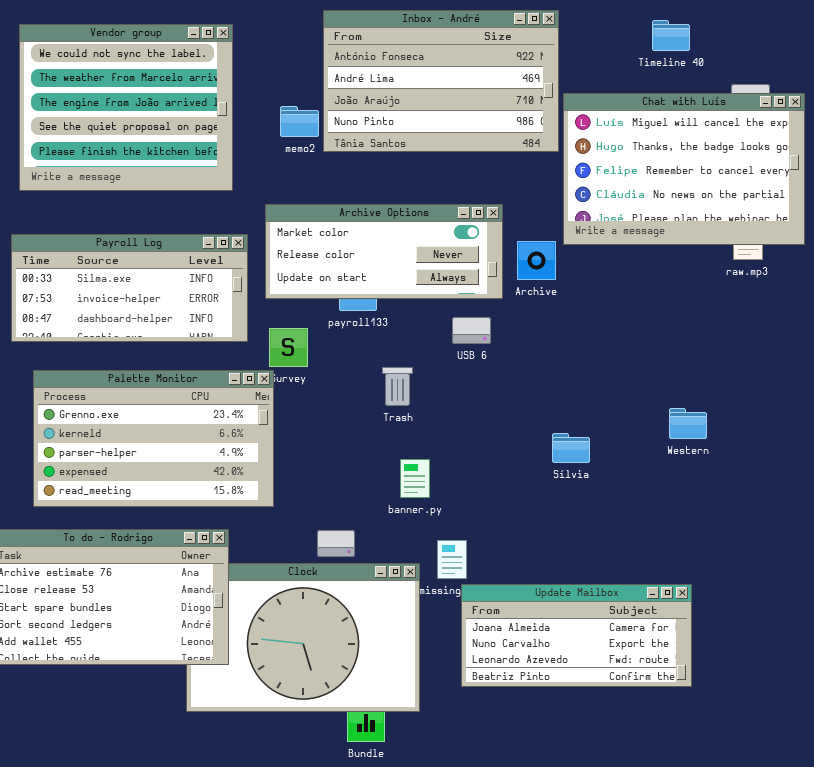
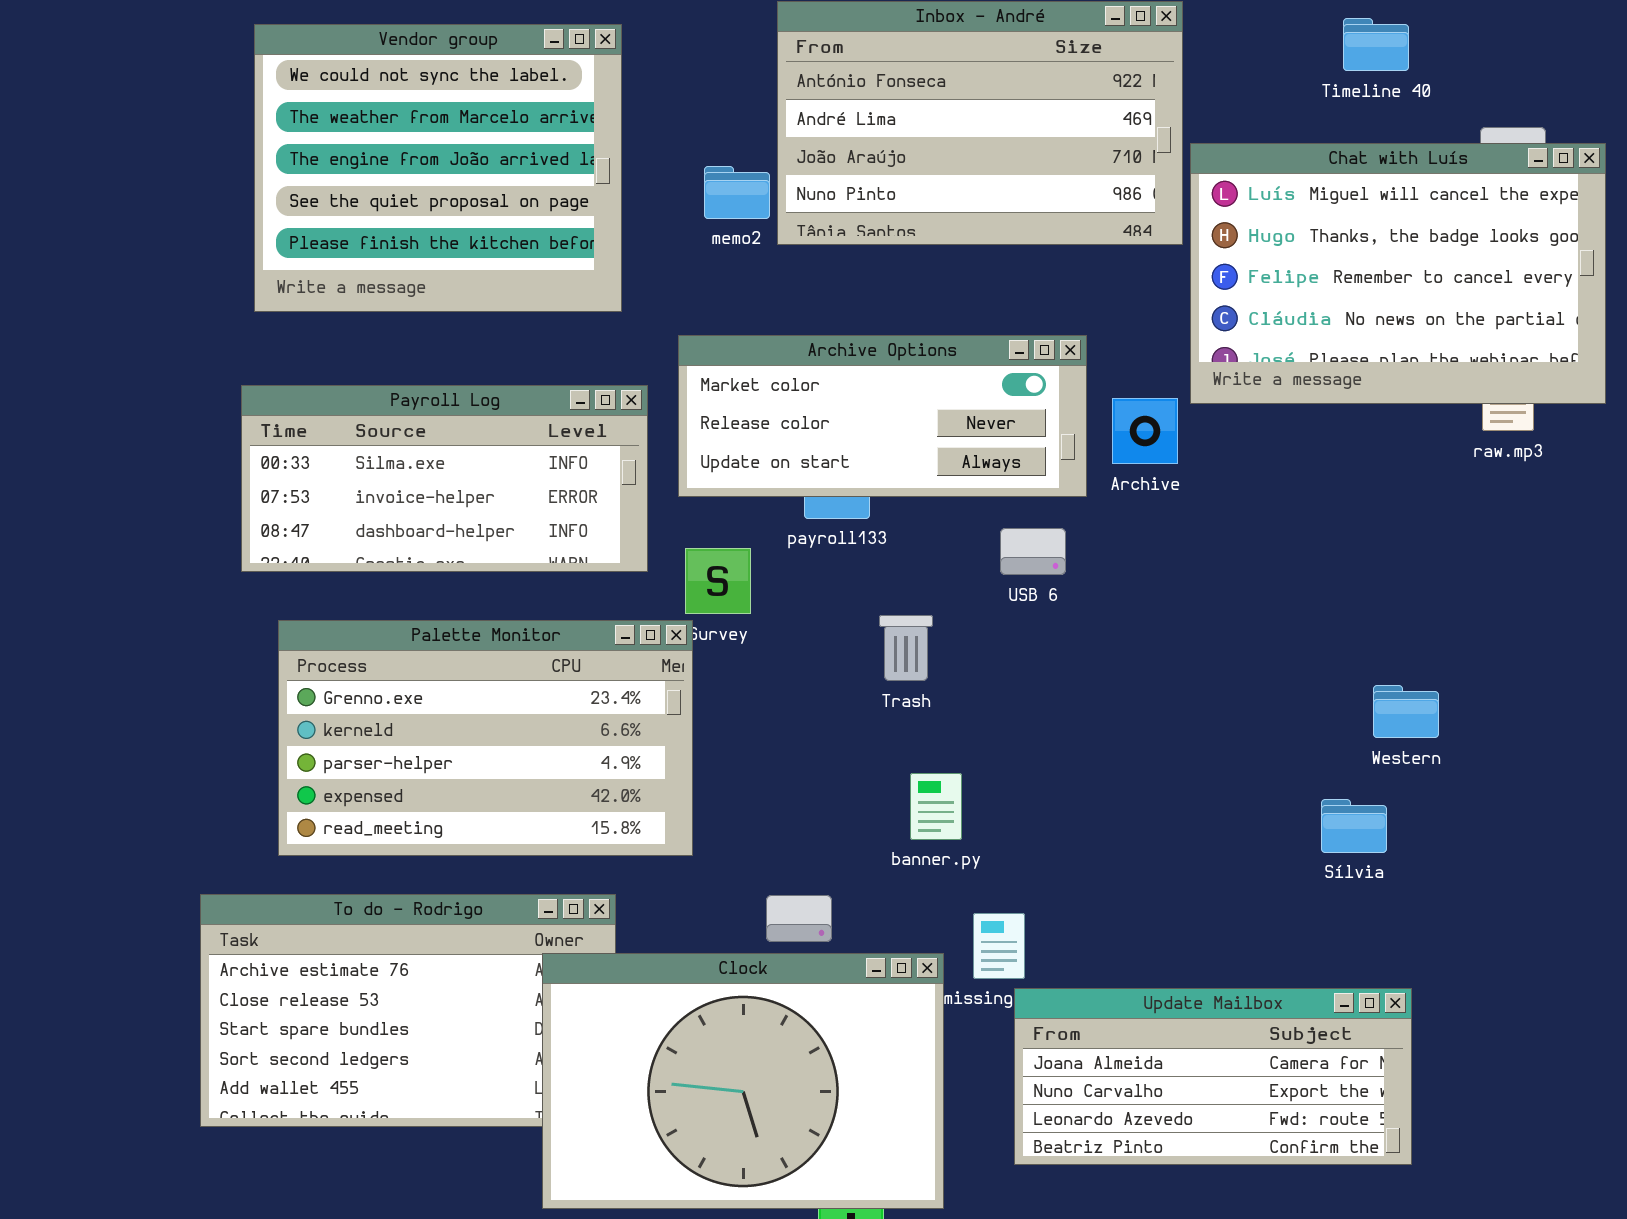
Sílvia: [552,433,590,463] -> [1321,799,1387,853], moved
Clock: [186,563,420,712] -> [542,953,944,1209], raised

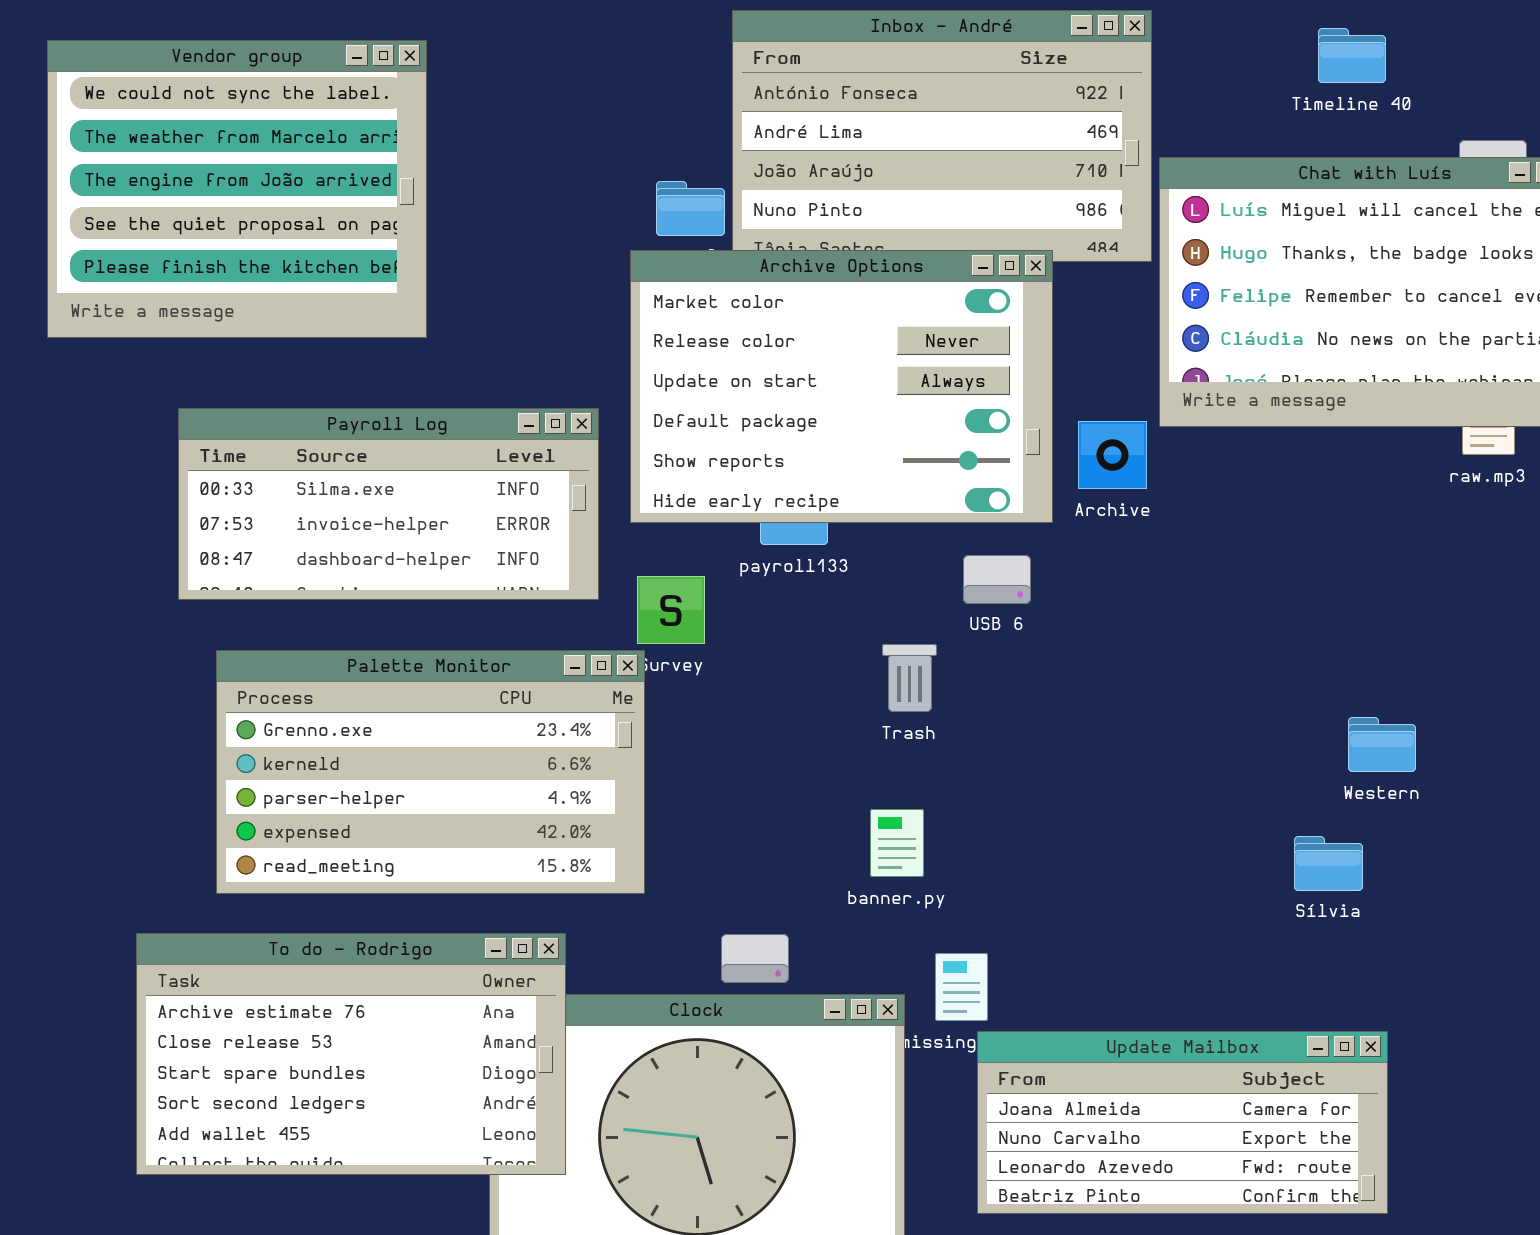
Vendor group: [254,24,622,312] -> [47,40,427,338], moved
Archive Options: [678,335,1087,497] -> [630,250,1053,523], resized
Trash: [879,615,933,681] -> [882,644,937,712], moved
To do - Rodrigo: [200,894,616,1127] -> [136,933,566,1175], raised

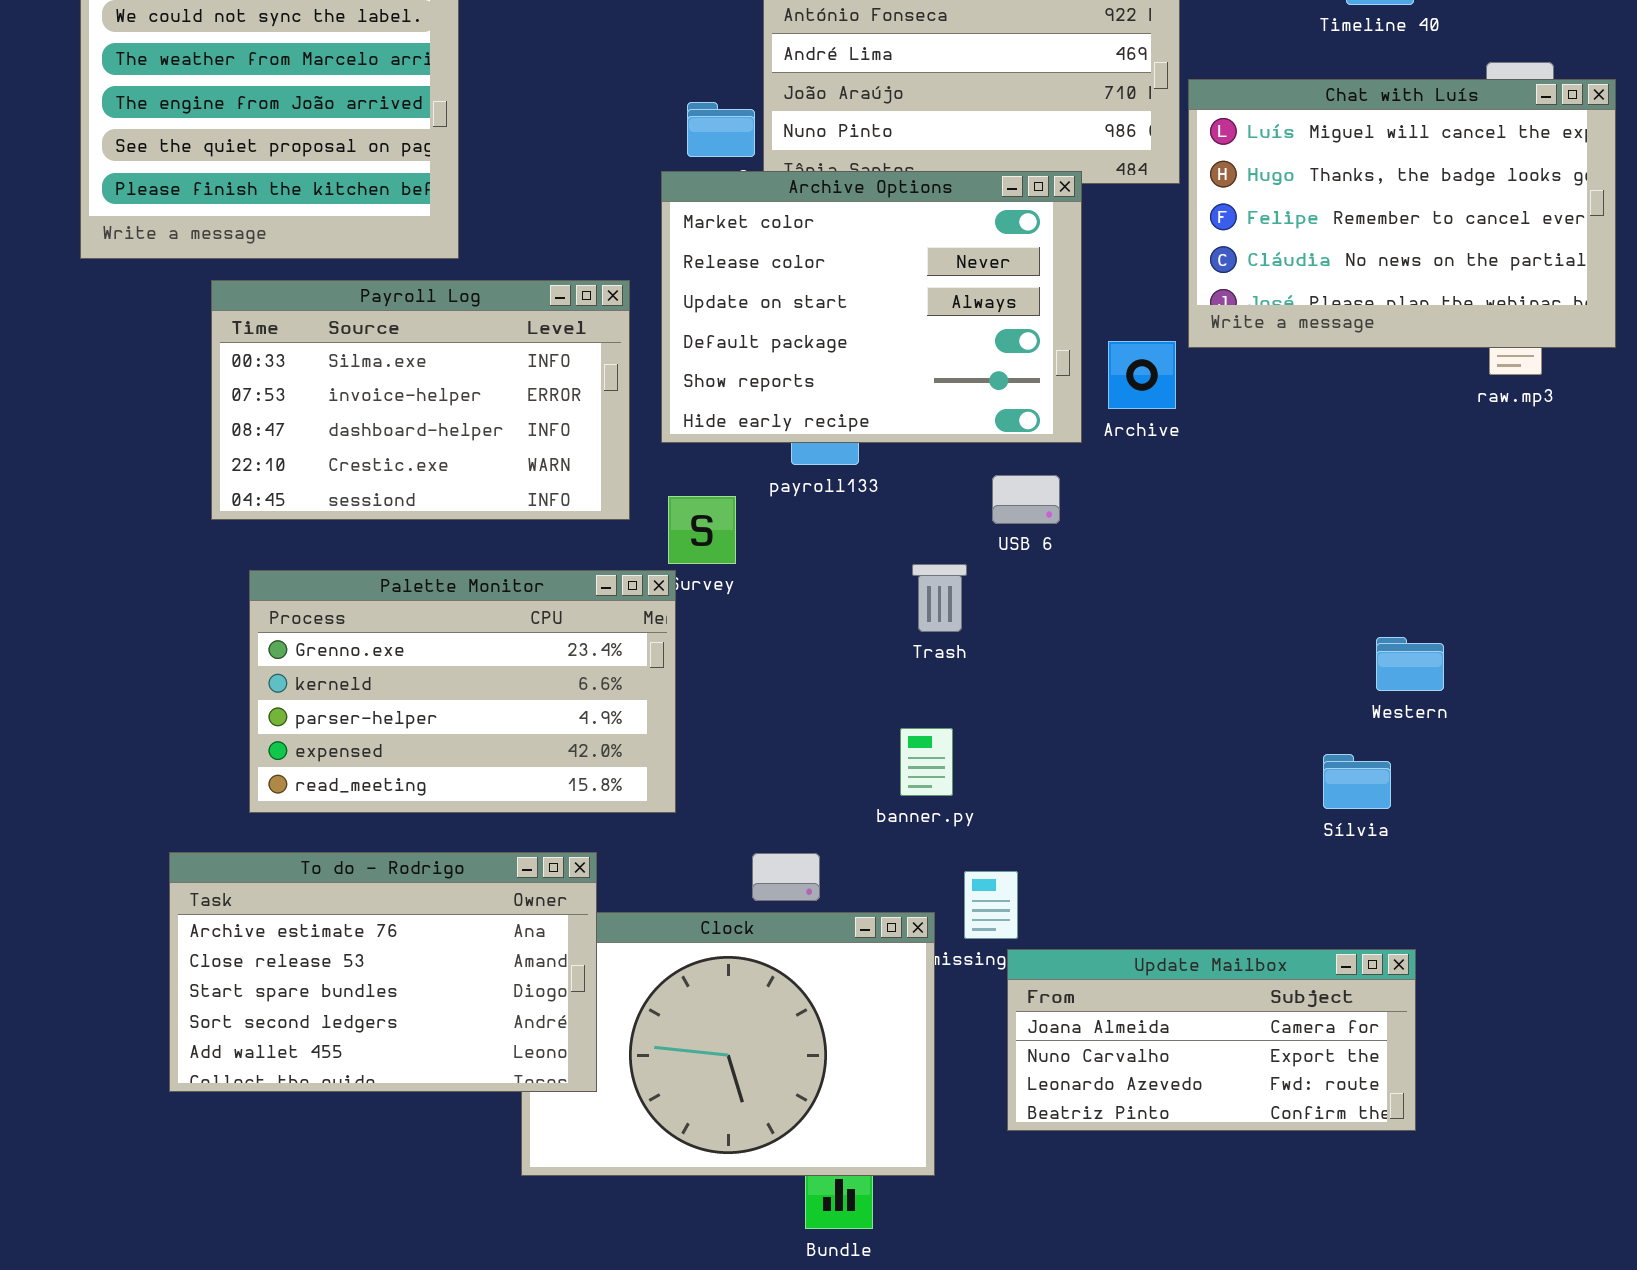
Payroll Log: [178,408,599,600] -> [211,280,630,520], resized

